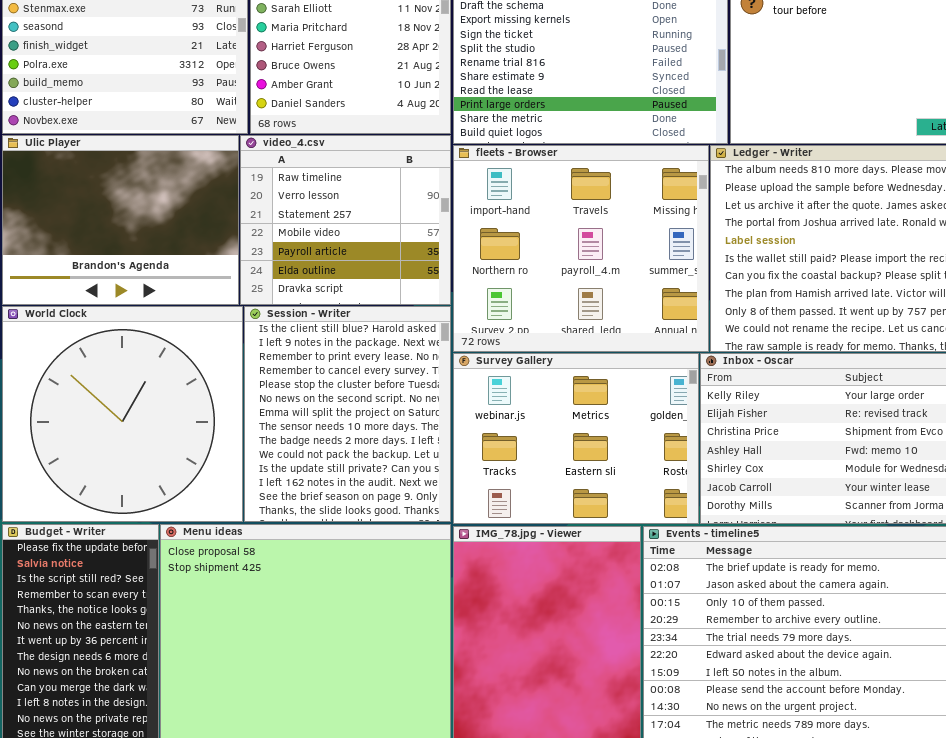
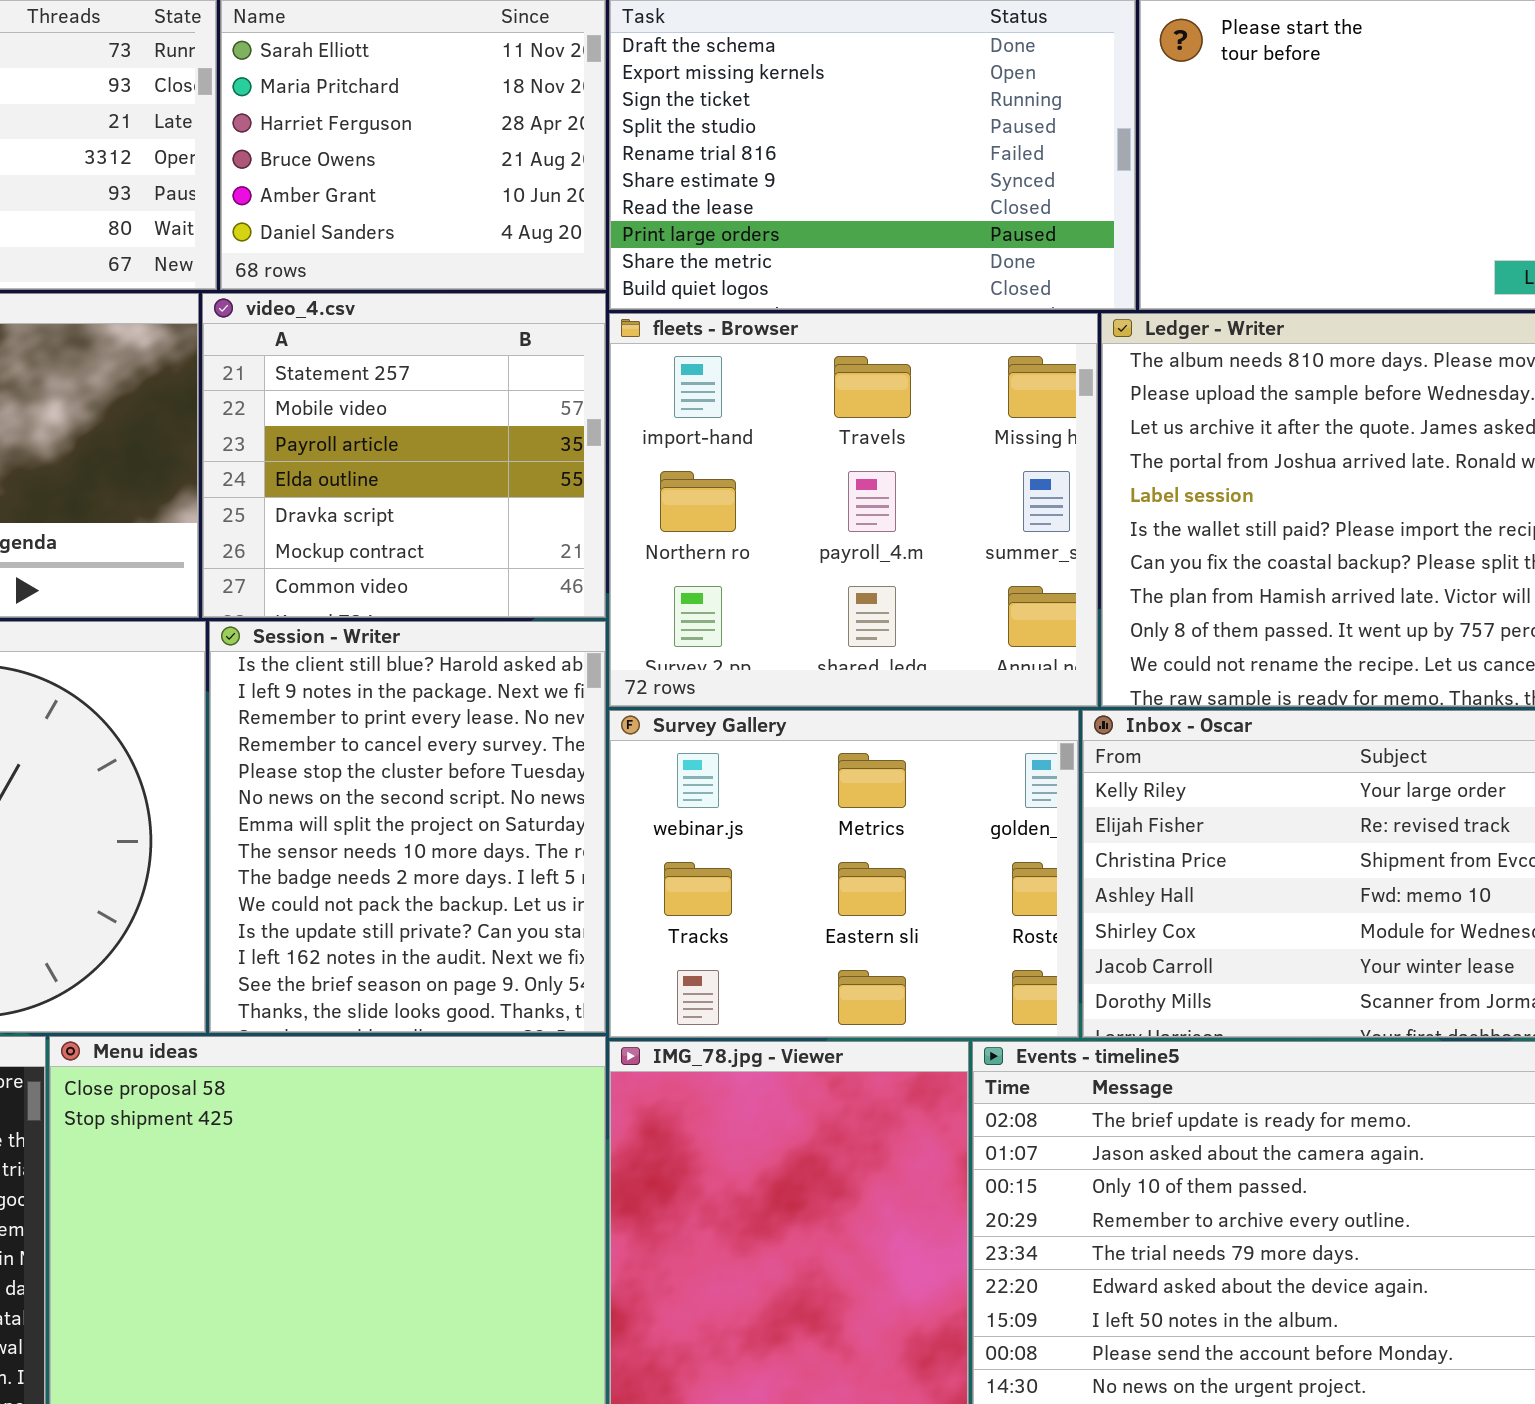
video_4.csv: [240,135,451,305] -> [202,293,606,618], scrolled down 2 rows

